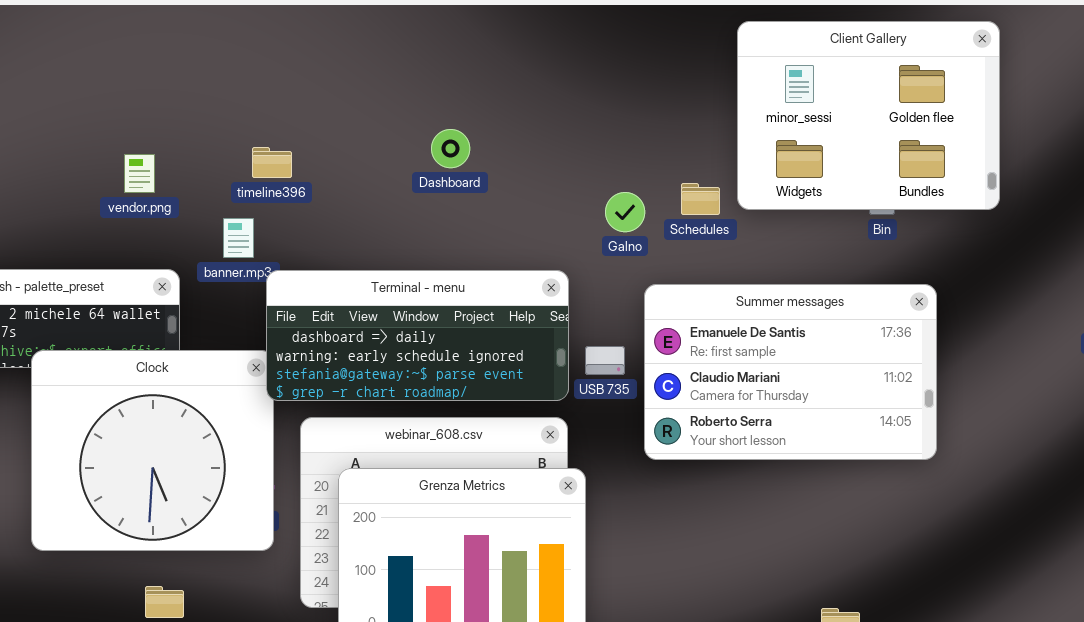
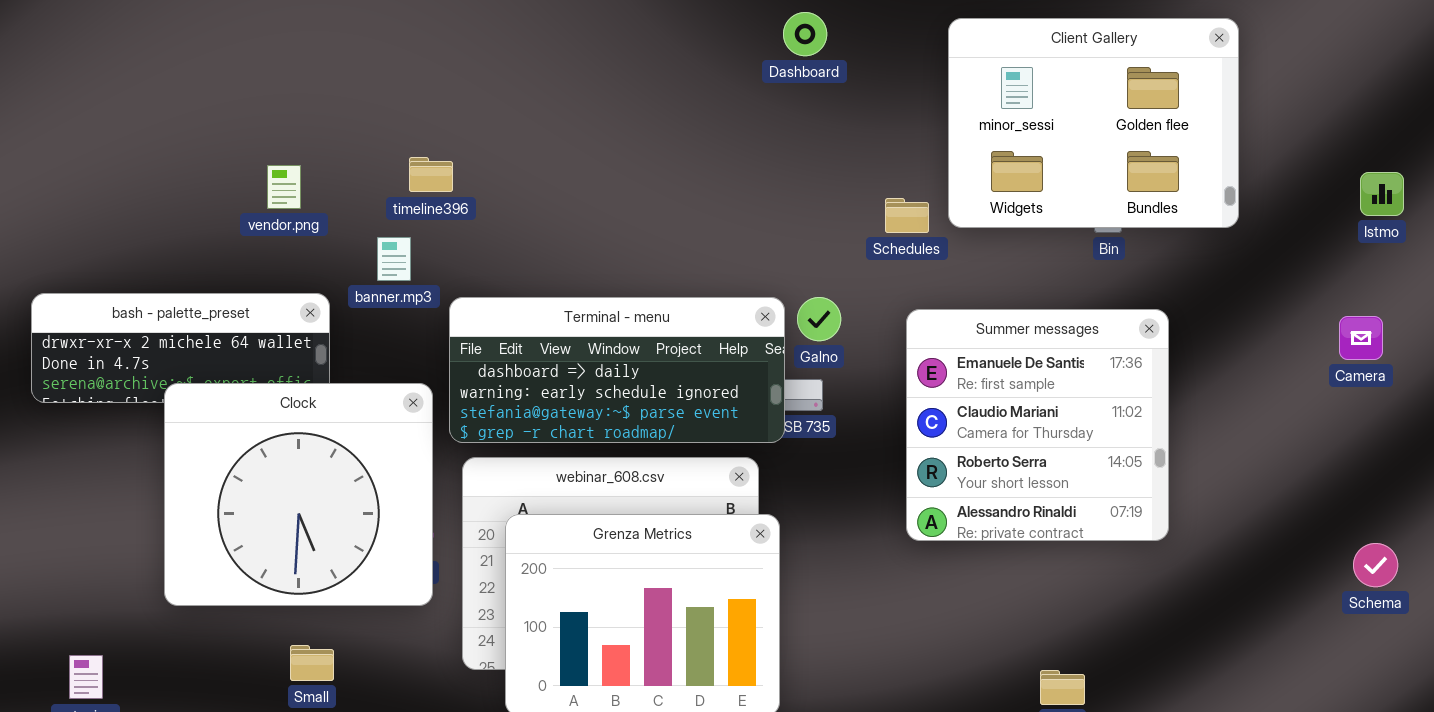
Dashboard: [431,129,470,168] -> [783,12,827,56], moved
Galno: [605,192,645,232] -> [797,297,841,341], moved
Terminal - menu: [266,270,569,401] -> [449,297,785,443], moved
Summer messages: [644,284,937,460] -> [906,309,1169,541], resized

